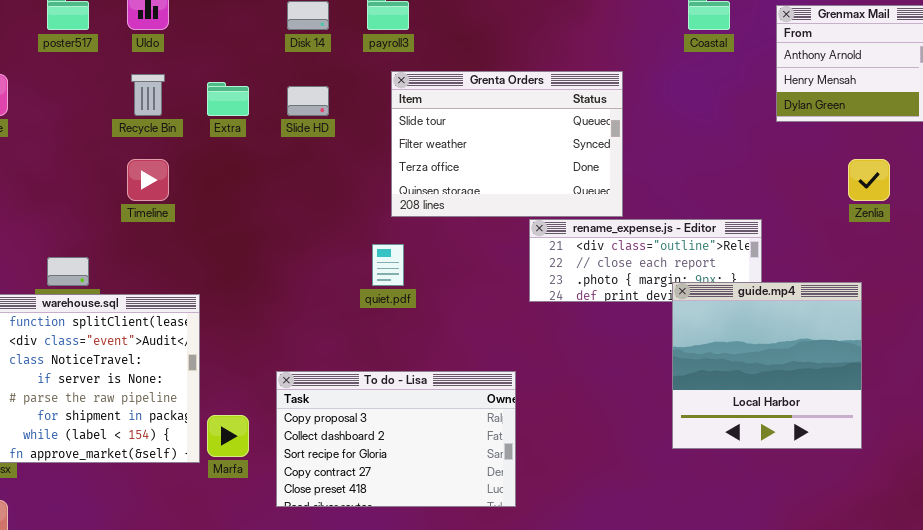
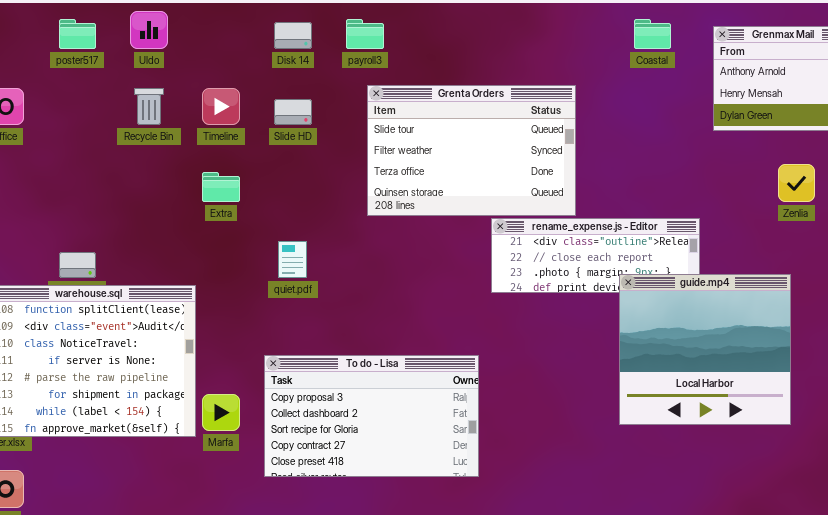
Extra: [207,82,249,116] -> [202,172,240,202], moved
Timeline: [127,159,169,201] -> [202,88,240,125], moved
quiet.pdf: [372,244,404,286] -> [278,241,307,278], moved

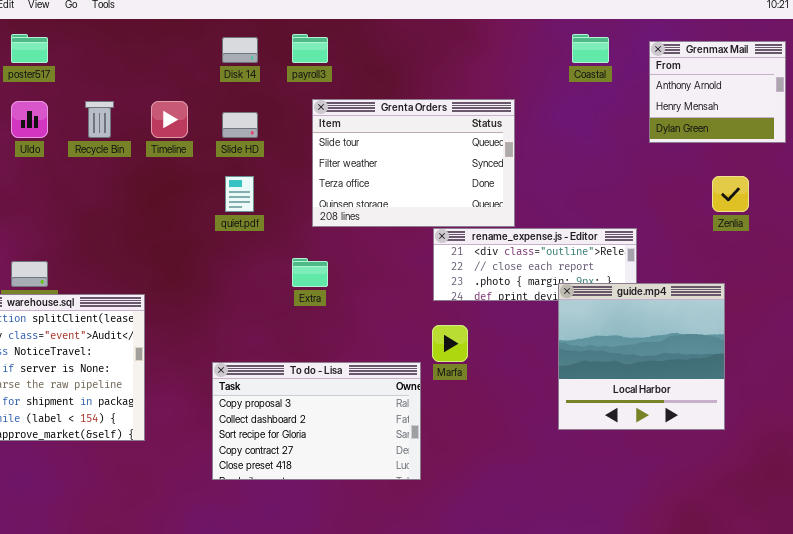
Uldo: [130,11,168,49] -> [11,101,48,138], moved
Extra: [202,172,240,202] -> [292,258,328,287], moved
quiet.pdf: [278,241,307,278] -> [225,176,254,212], moved
Marfa: [202,394,240,431] -> [432,325,468,362], moved

